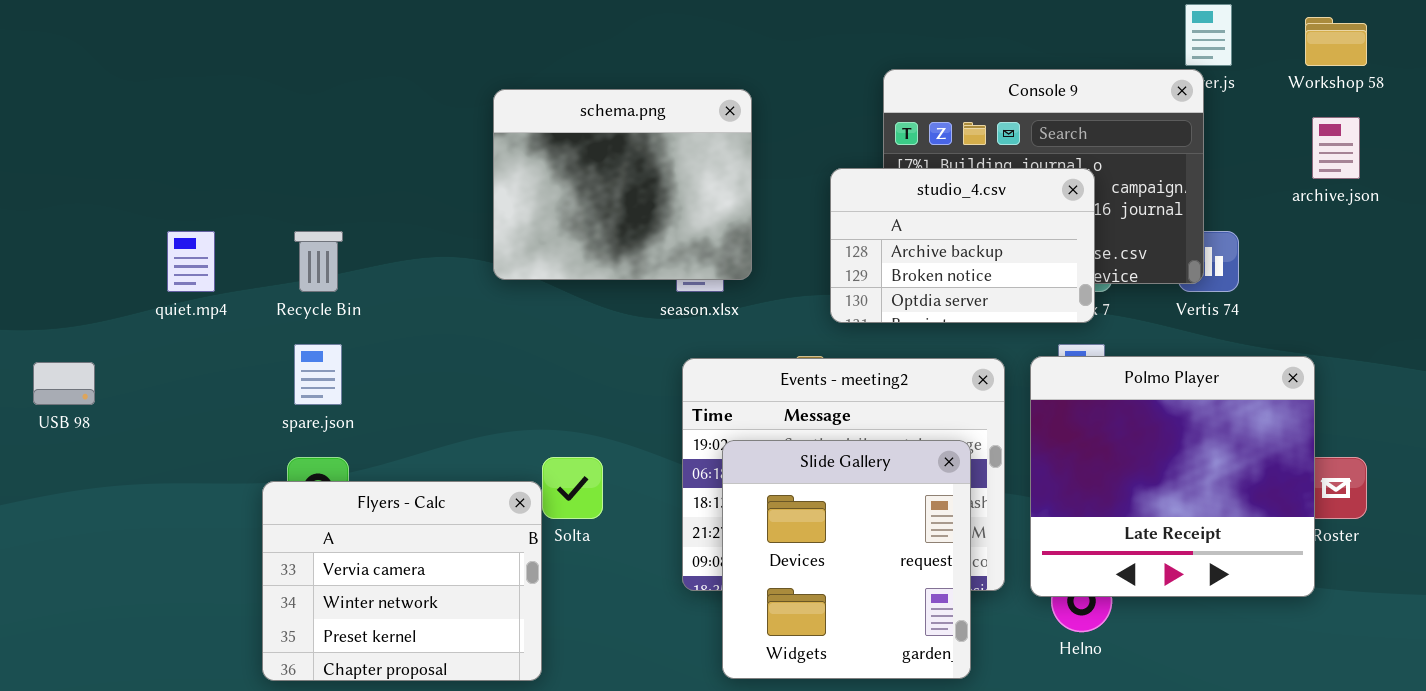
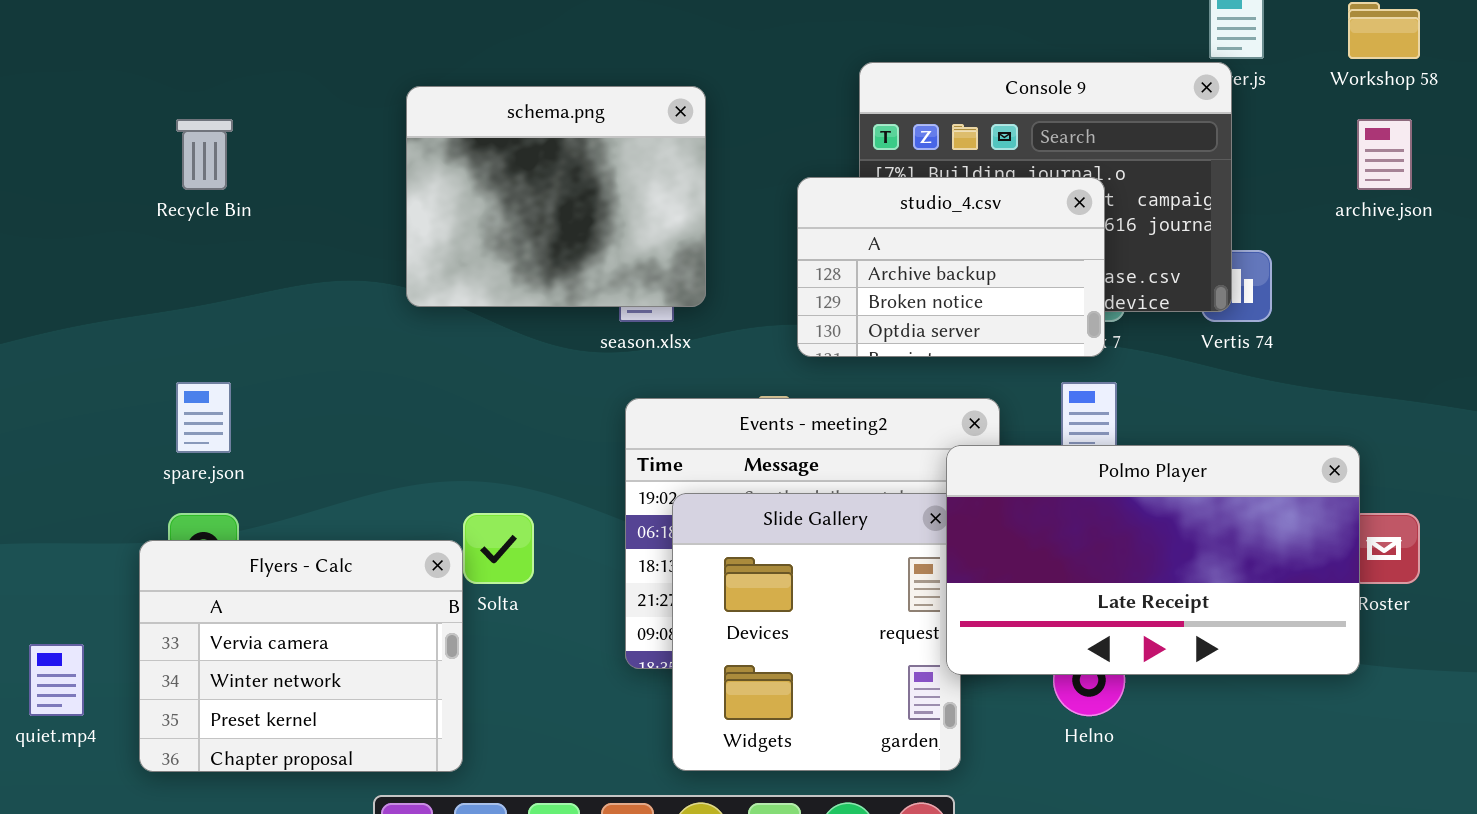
quiet.mp4: [167,231,215,292] -> [29,644,84,716], moved
Recycle Bin: [294,231,343,292] -> [176,119,233,190], moved
Polmo Player: [1030,356,1315,597] -> [946,445,1360,675], resized

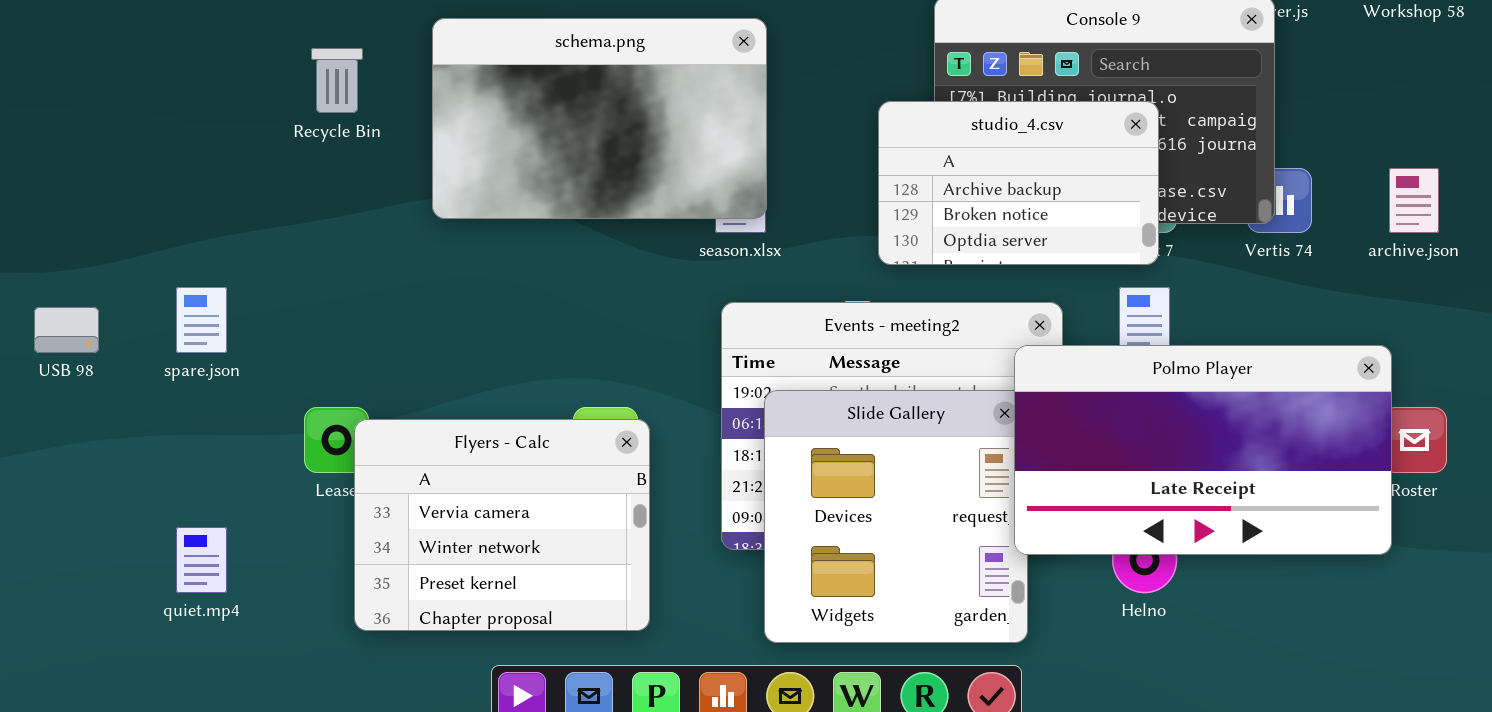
schema.png: [406,86,706,307] -> [432,18,767,219], moved, resized
archive.json: [1357,119,1412,190] -> [1389,168,1439,233], moved
spare.json: [176,382,231,453] -> [176,287,227,353], moved
Flyers - Calc: [139,540,463,772] -> [354,419,650,631], moved

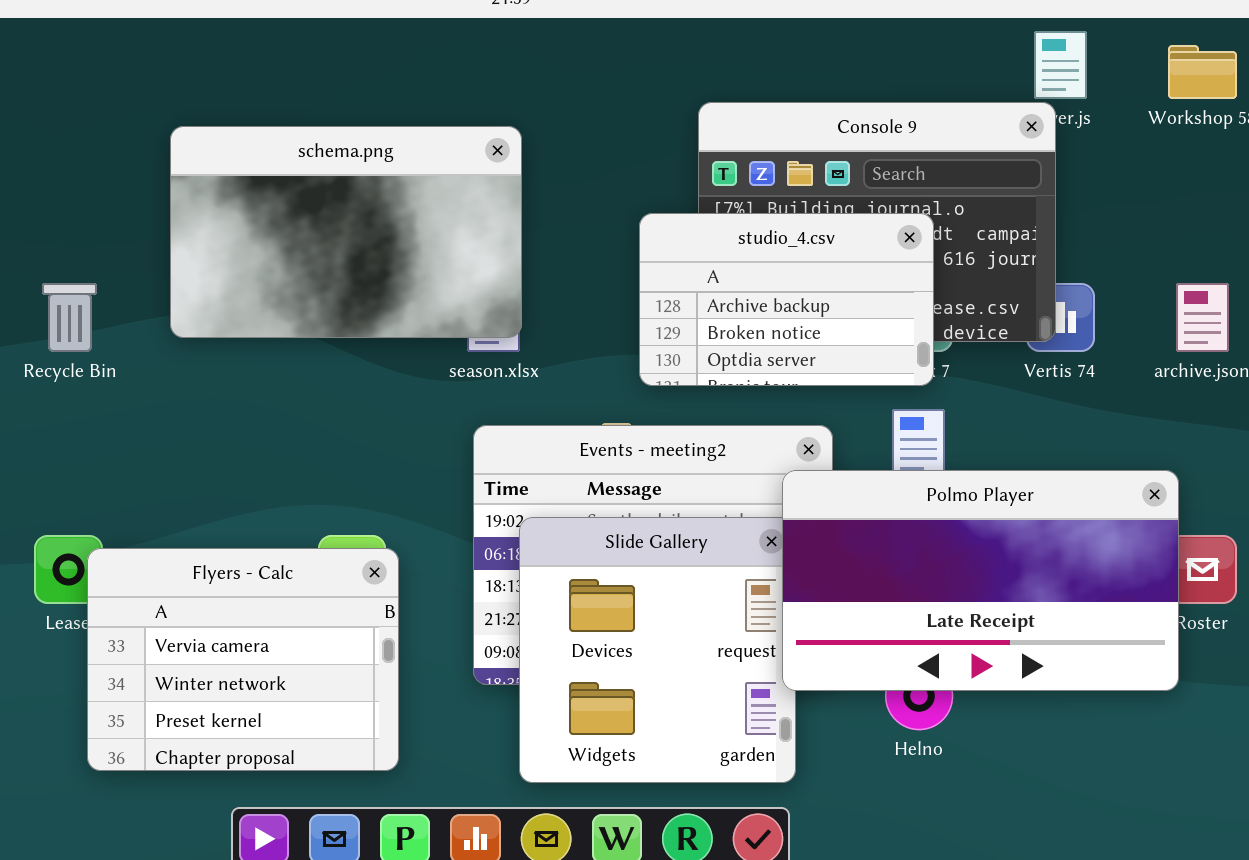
Recycle Bin: [311,48,363,113] -> [42,283,97,352], moved

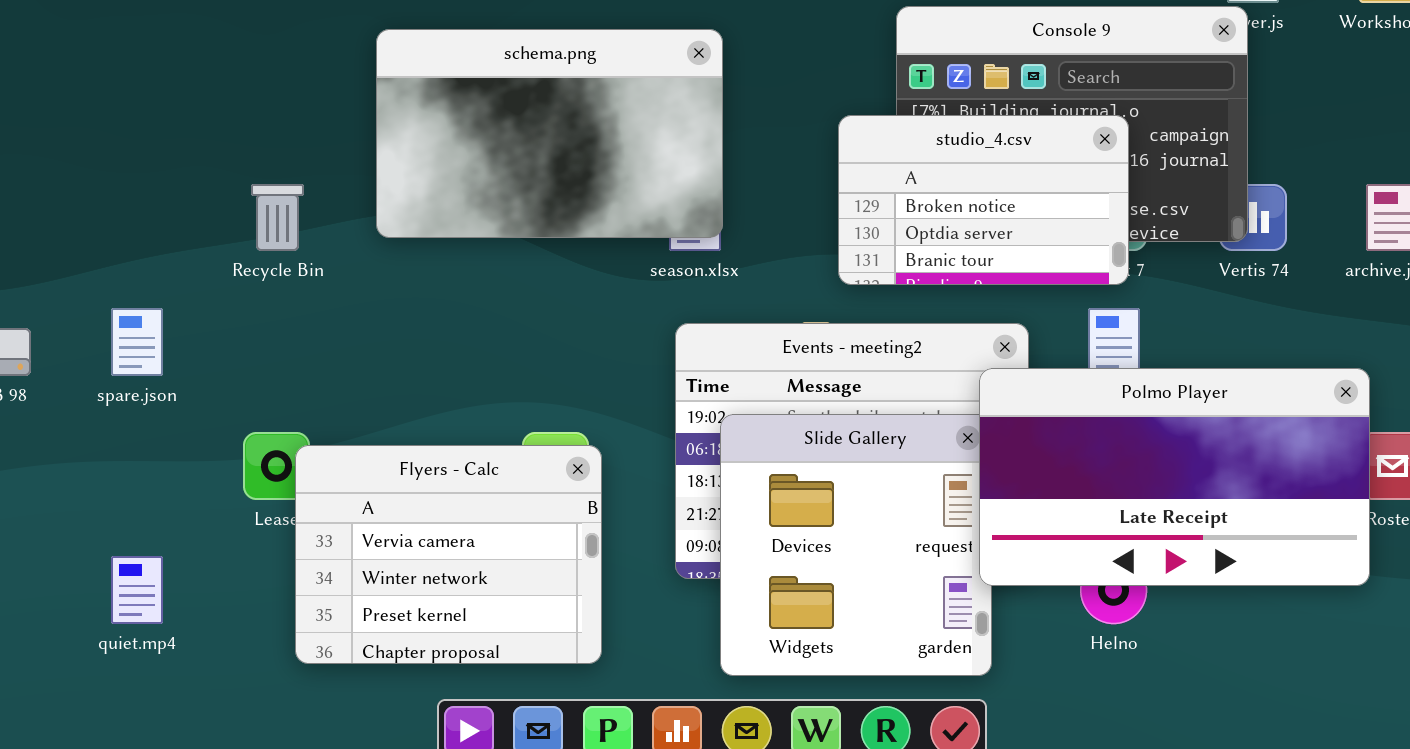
studio_4.csv: [639,213,934,386] -> [838,115,1129,285], scrolled down 1 row

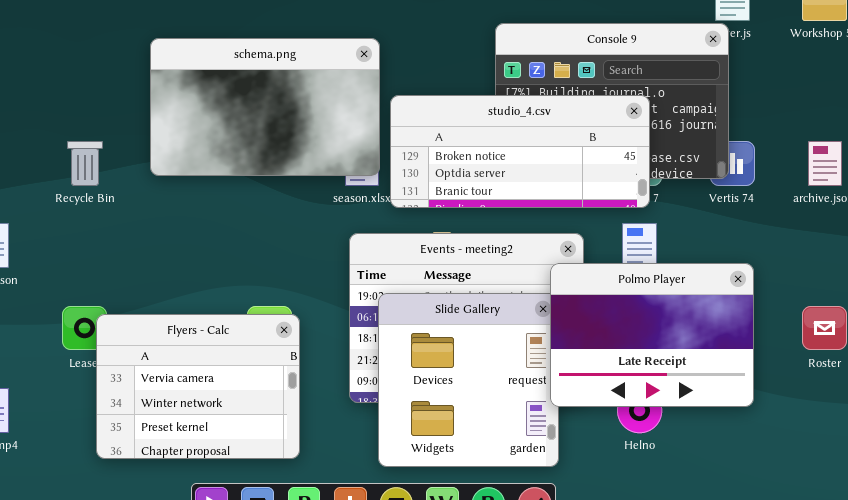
studio_4.csv: [838,115,1129,285] -> [390,95,650,208], resized
Polmo Player: [979,368,1370,586] -> [550,263,754,407], resized

